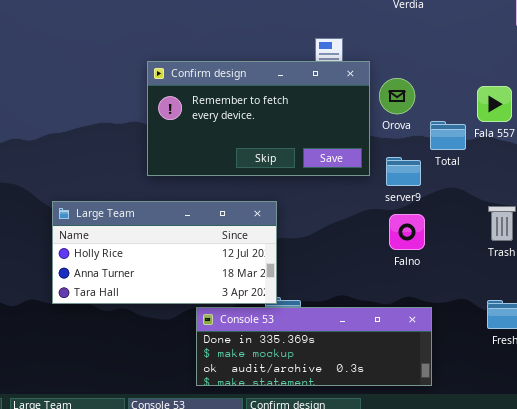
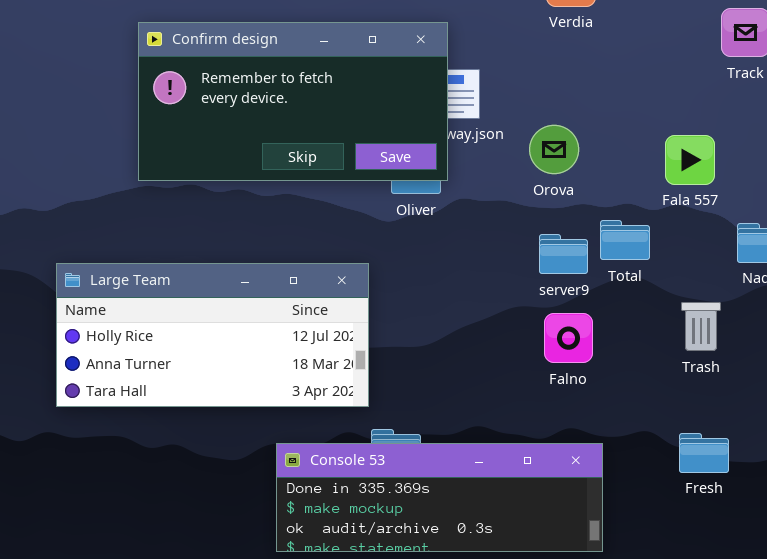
Confirm design: [147,61,370,176] -> [138,22,448,181], moved
Total: [430,121,466,150] -> [600,220,650,260], moved
Large Team: [52,201,277,304] -> [56,263,369,407], moved

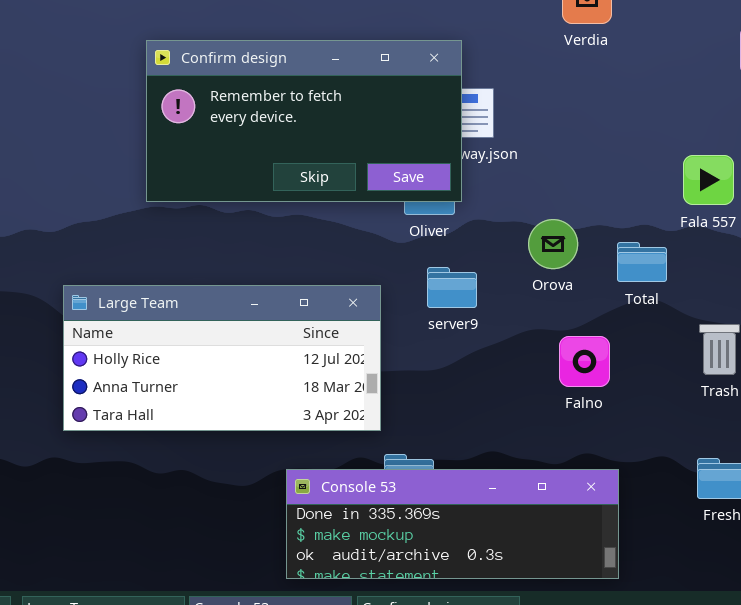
Orova: [529,125,579,174] -> [528,219,578,269], moved
server9: [539,234,588,274] -> [427,267,477,308], moved

